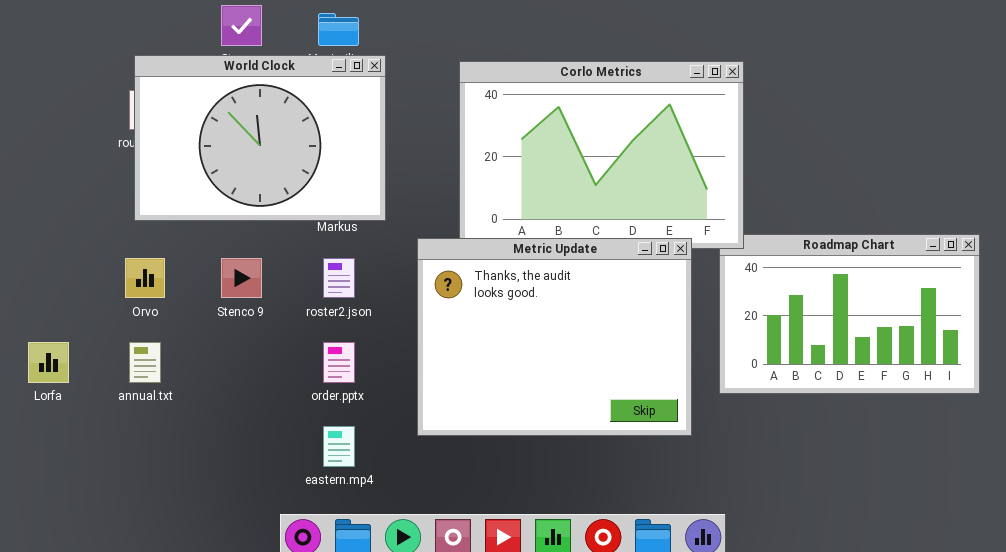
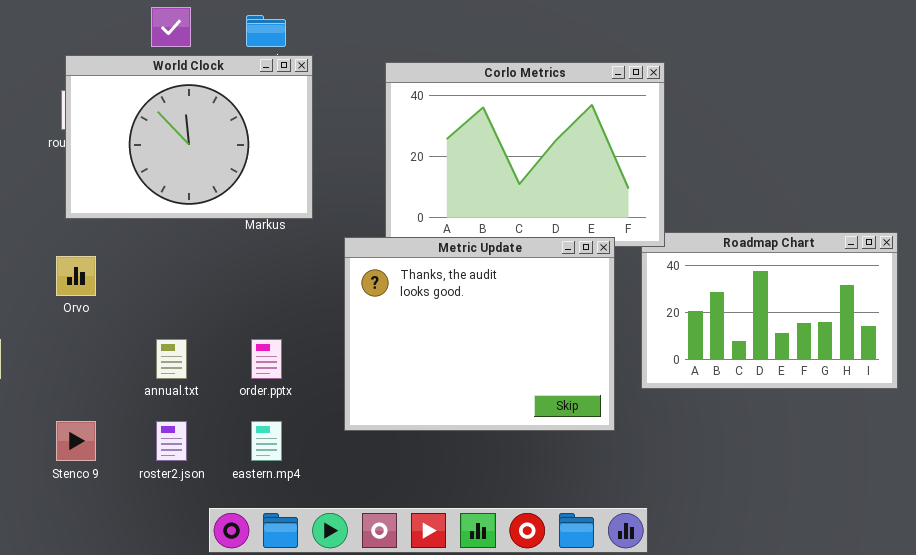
Stenco 9: [221,258,262,298] -> [56,421,96,461], moved
roster2.json: [323,258,355,298] -> [156,421,187,461], moved
annual.txt: [129,342,161,383] -> [156,339,187,379], moved

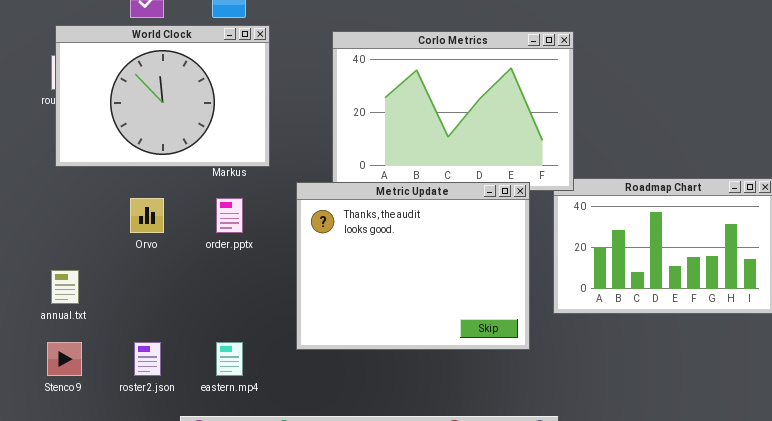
Orvo: [56,256,96,296] -> [130,198,164,233], moved
annual.txt: [156,339,187,379] -> [51,270,79,304], moved
order.pptx: [251,339,282,379] -> [216,198,243,233], moved

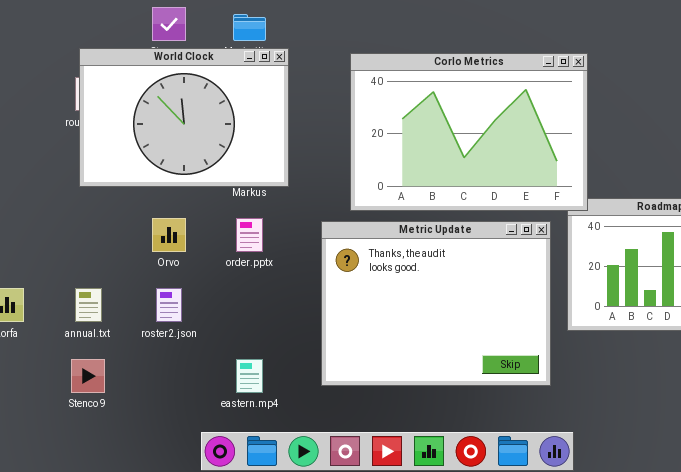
Metric Update: [296,182,530,350] -> [321,221,551,386], moved
roster2.json: [134,342,161,376] -> [156,288,182,322], moved

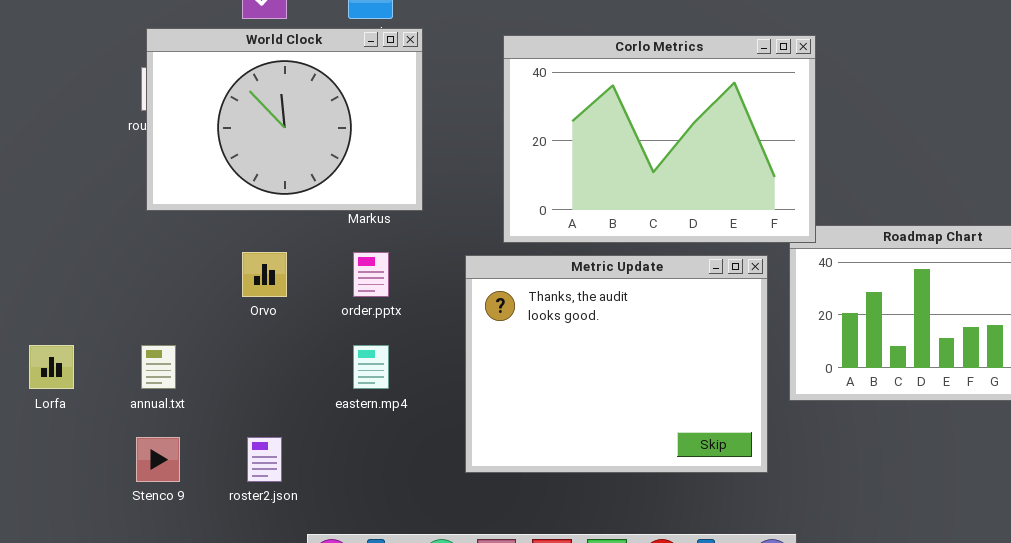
roster2.json: [156,288,182,322] -> [247,437,282,482], moved
eastern.mp4: [236,359,263,393] -> [353,345,389,389], moved

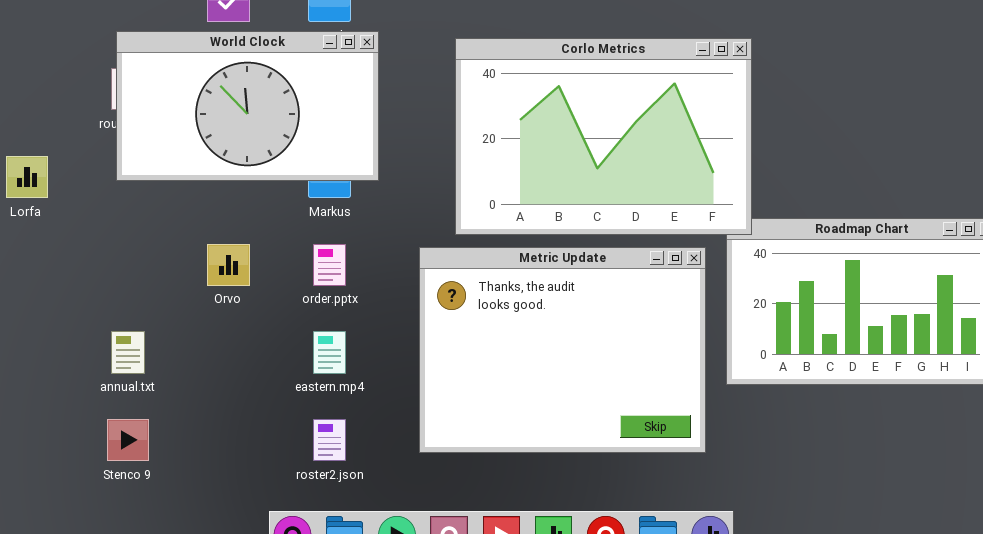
World Clock: [146,28,423,211] -> [116,31,379,181], resized
Lorfa: [29,345,74,389] -> [6,156,48,198], moved
roster2.json: [247,437,282,482] -> [313,419,346,461], moved

